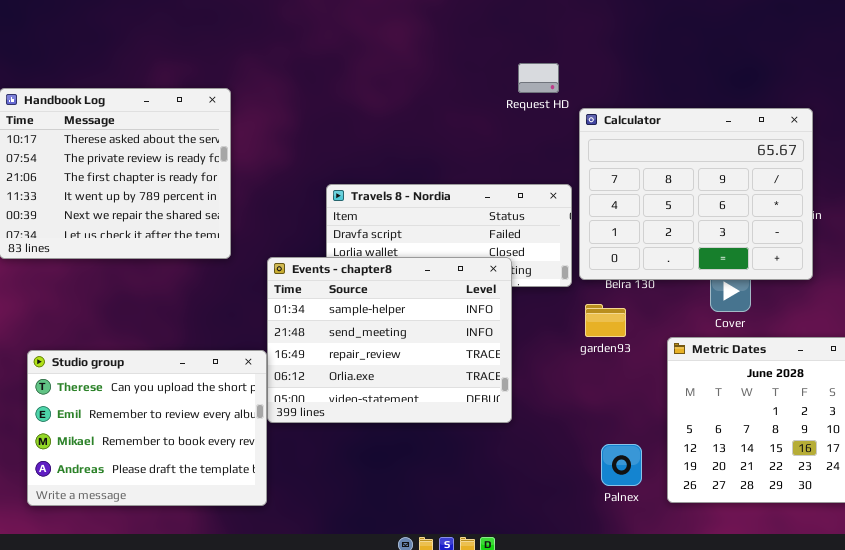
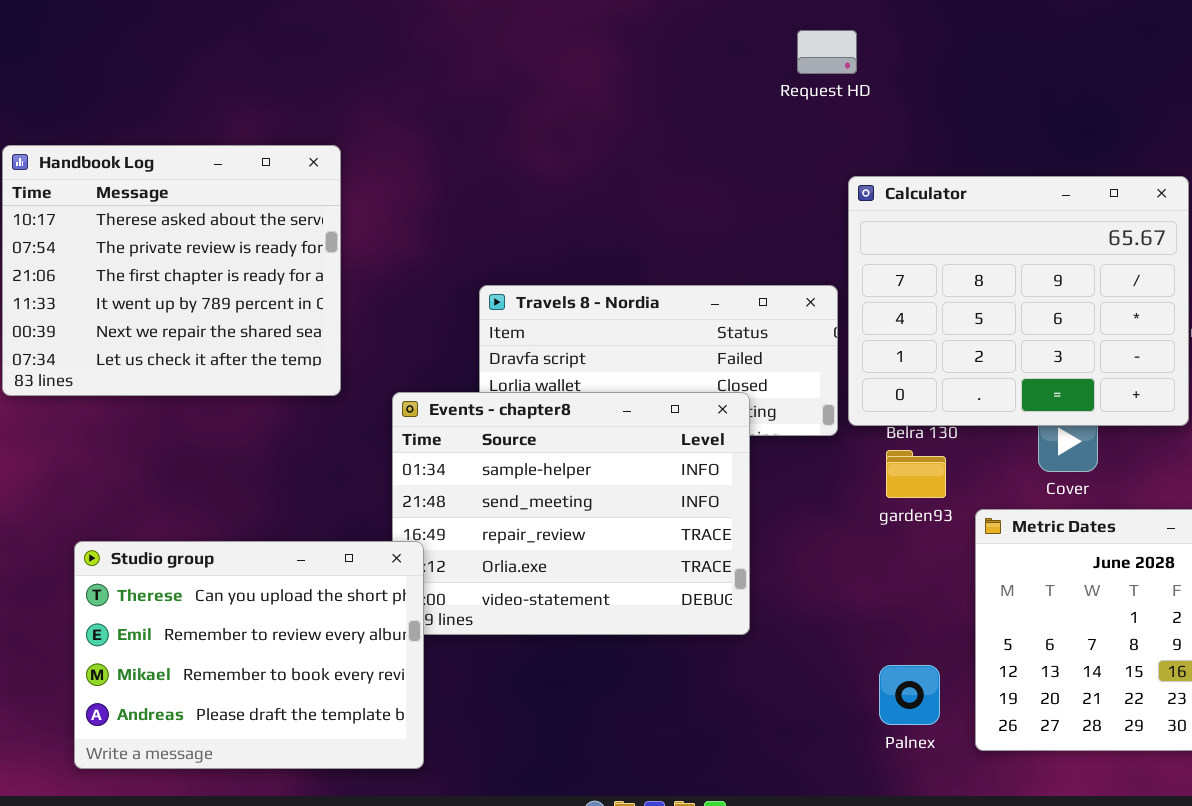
Request HD: [518,63,559,93] -> [797,30,857,74], moved
garden93: [585,304,626,337] -> [886,450,946,498], moved
Studio group: [27,350,267,506] -> [74,541,424,769], moved

